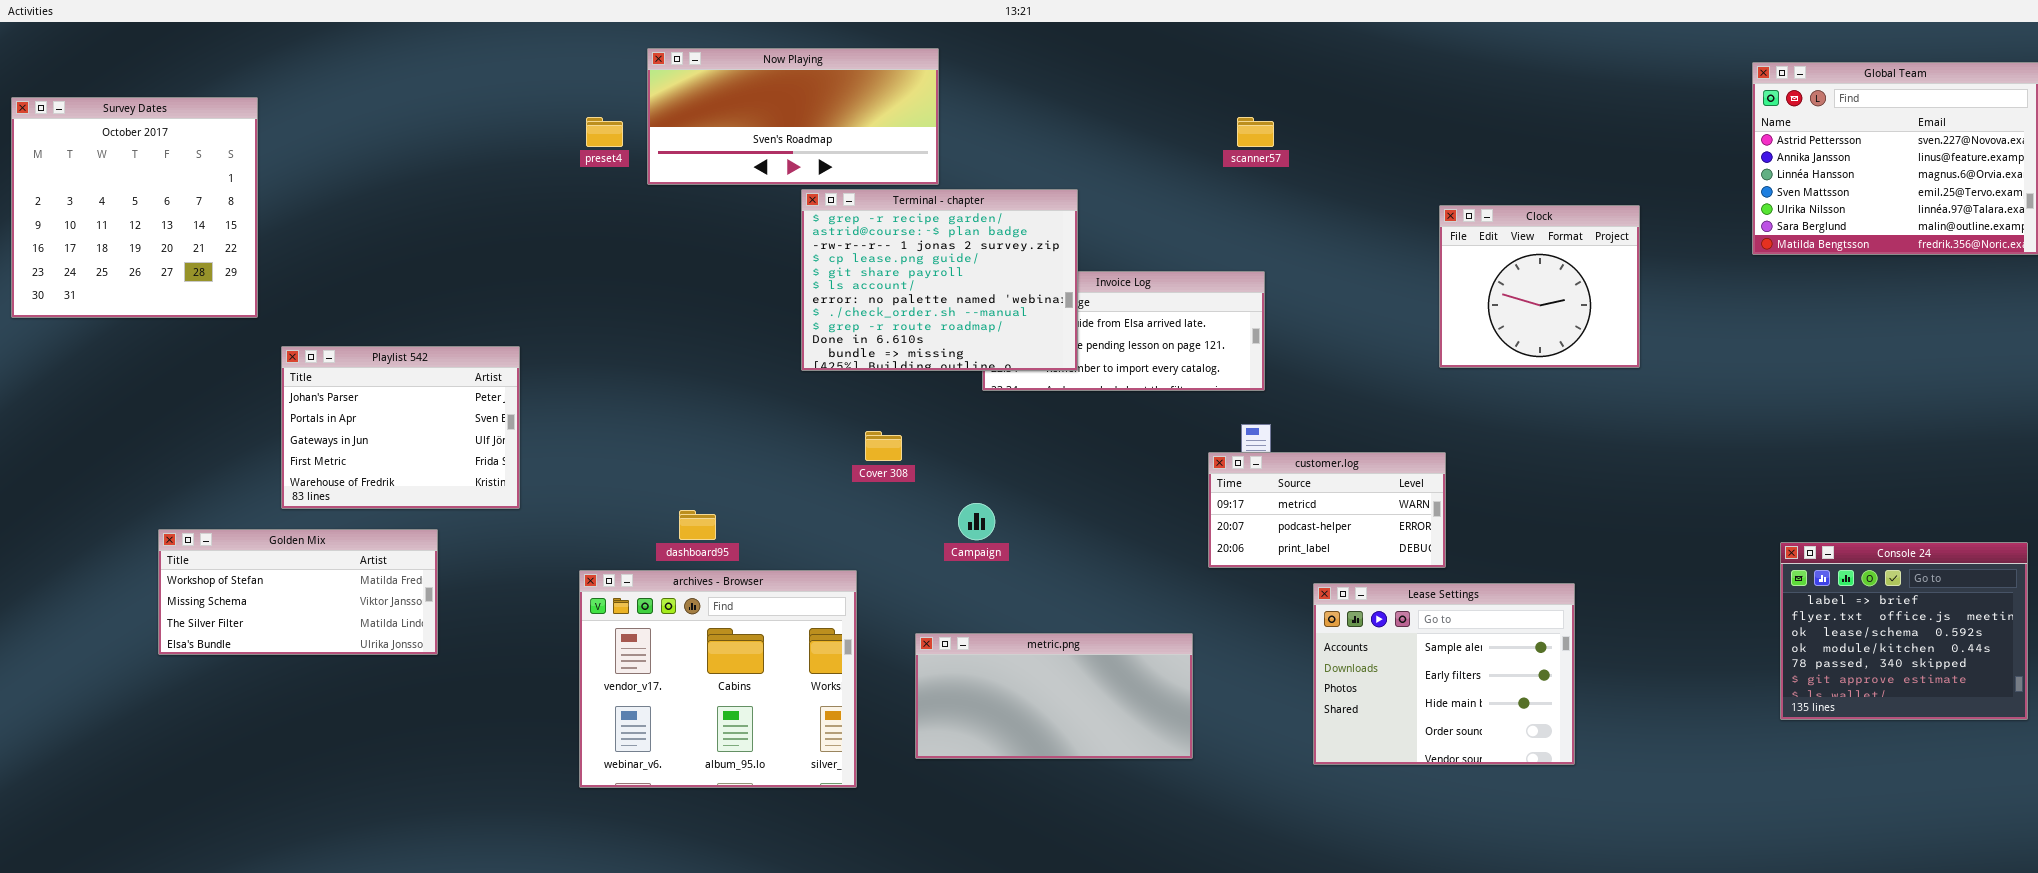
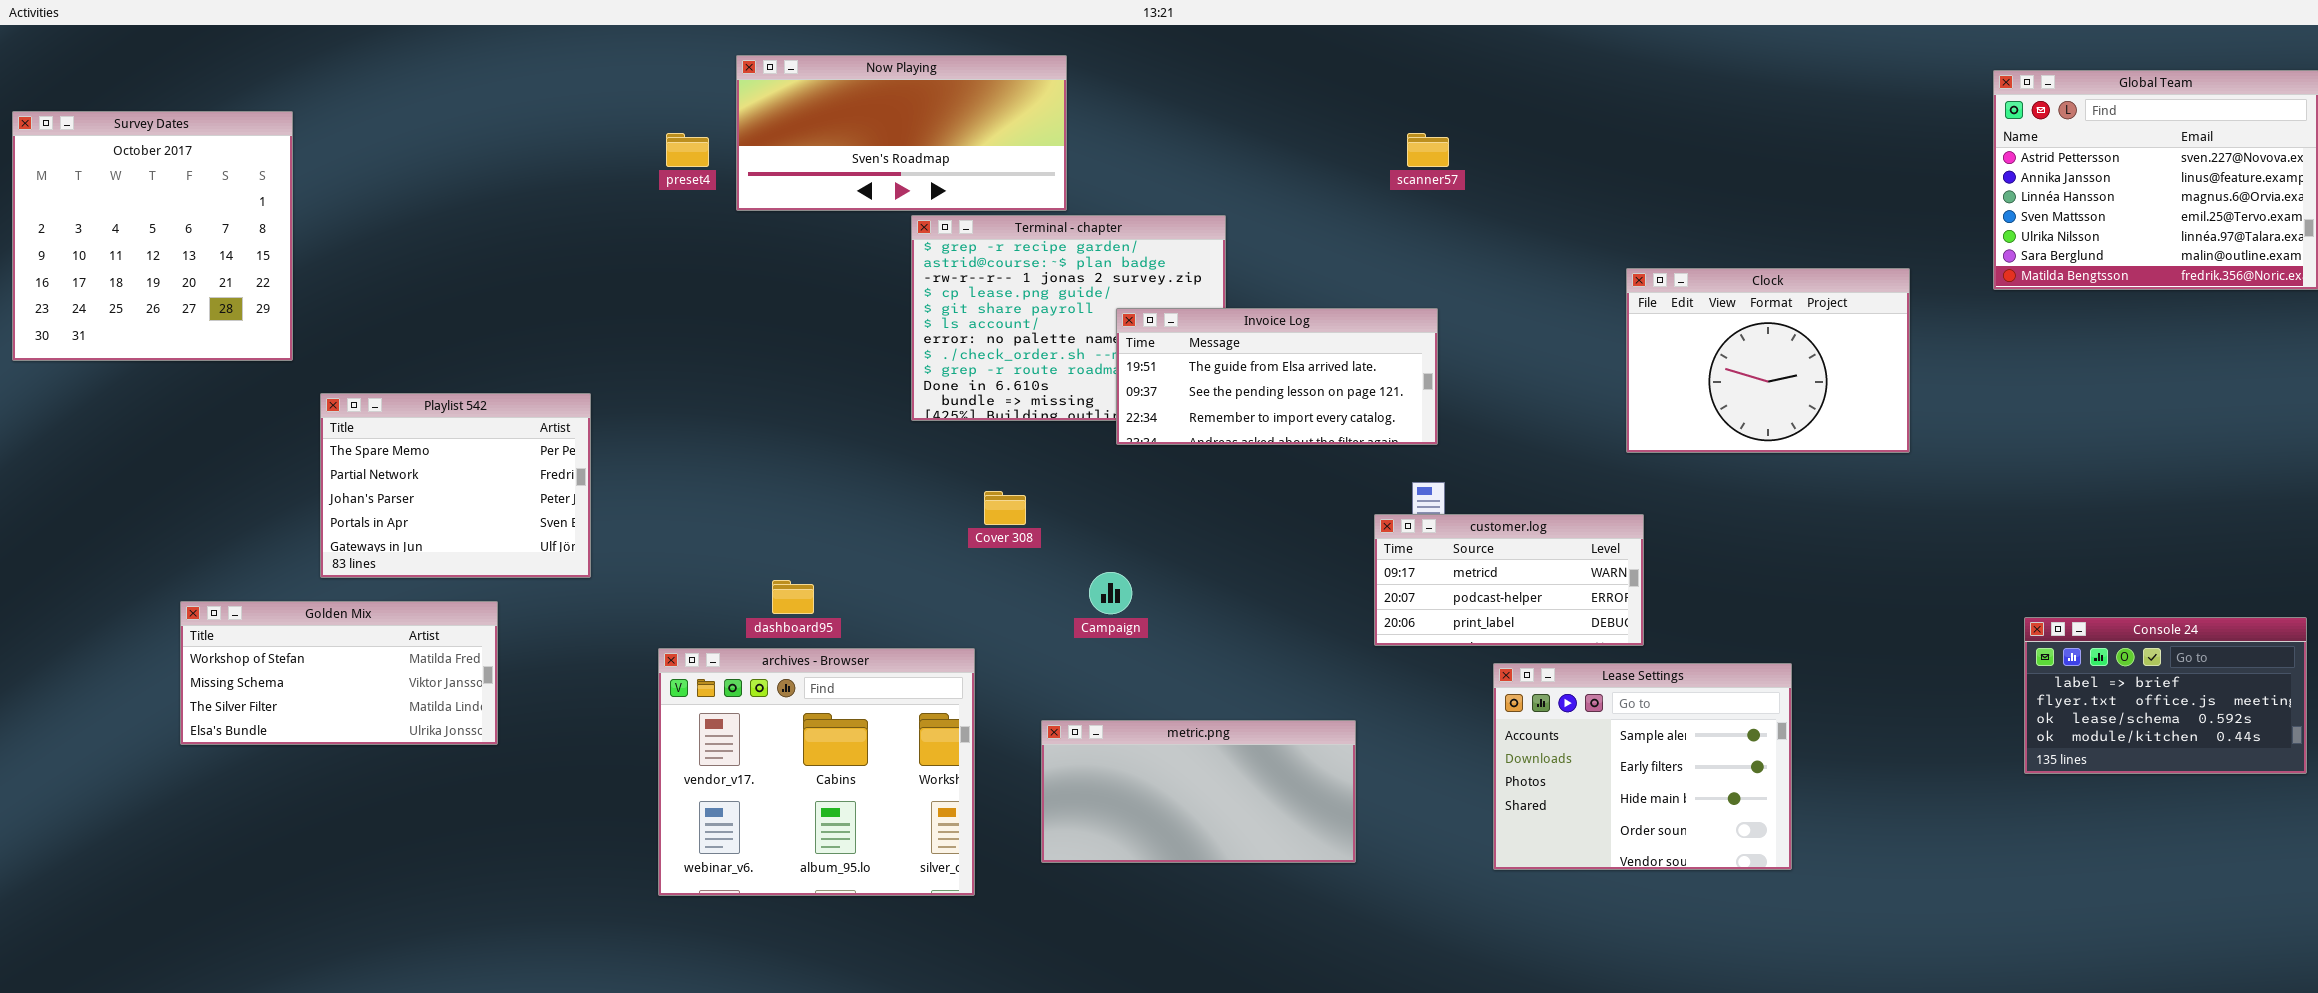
Clock: [1439,205,1640,368] -> [1626,268,1910,453], moved, resized
Invoice Log: [982,271,1265,391] -> [1116,308,1438,445], raised
Playlist 542: [281,346,520,509] -> [320,393,591,578], scrolled up 2 rows
Console 24: [1780,542,2028,720] -> [2024,617,2307,774], resized

